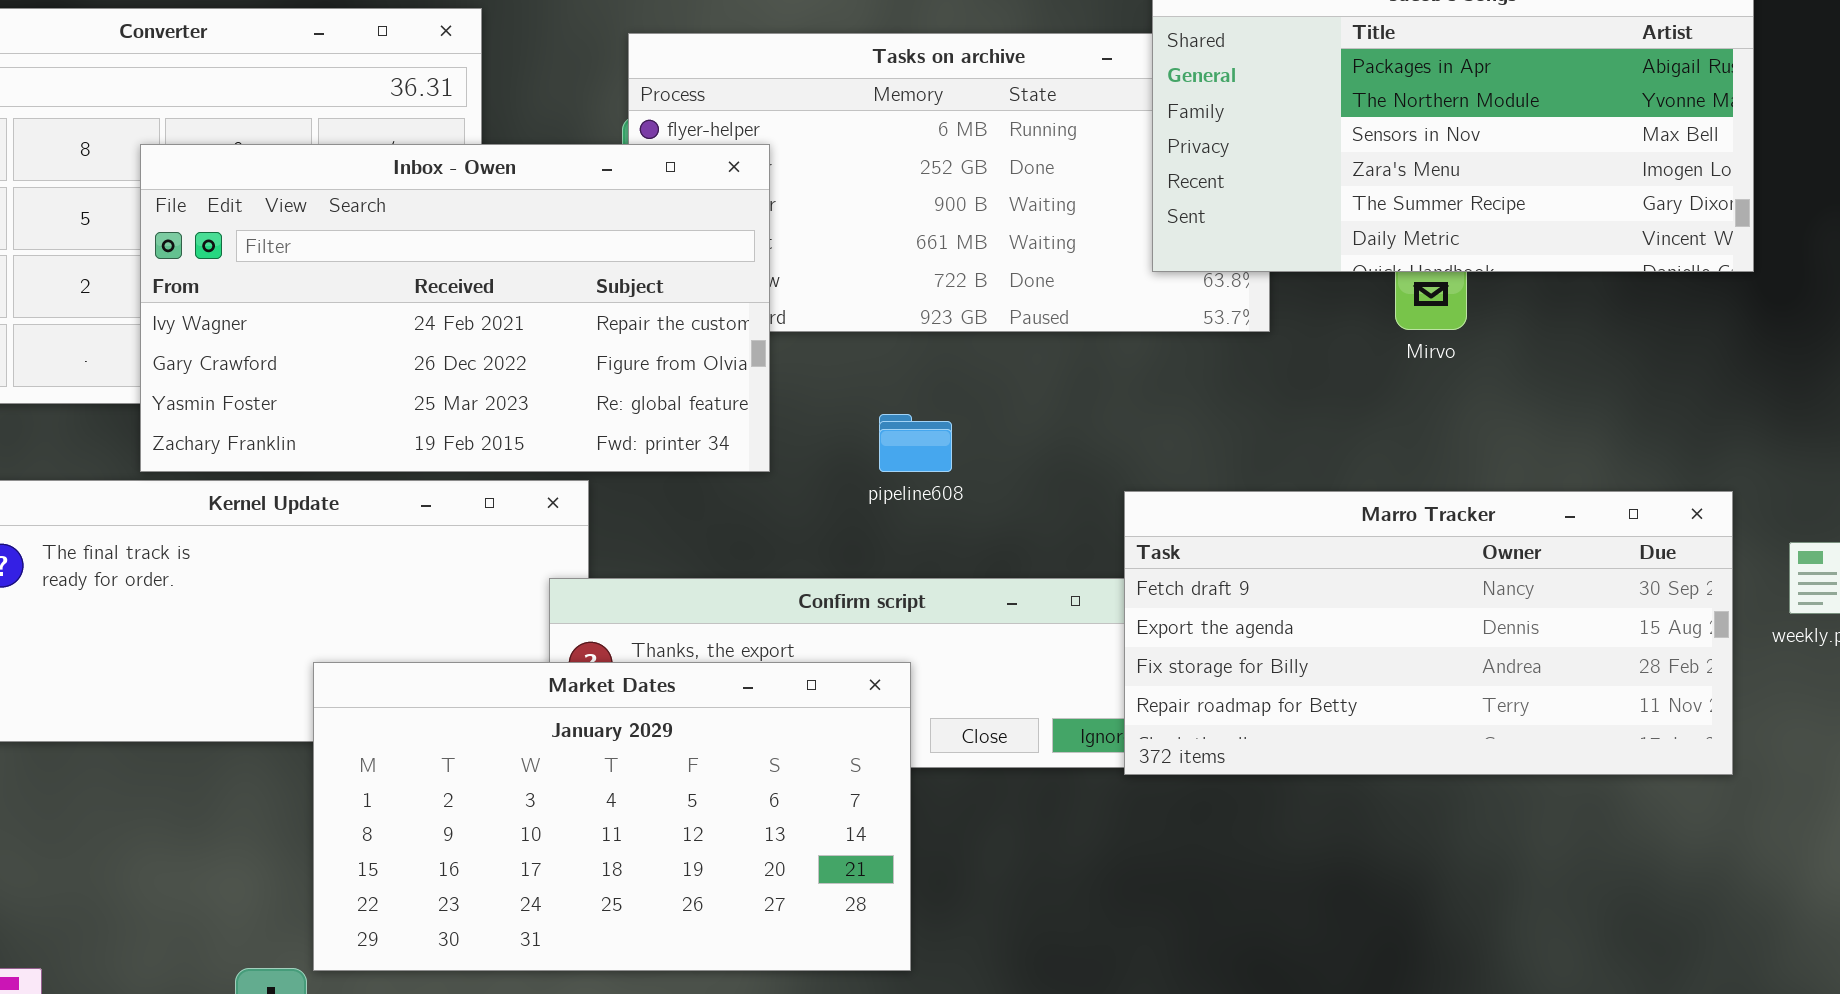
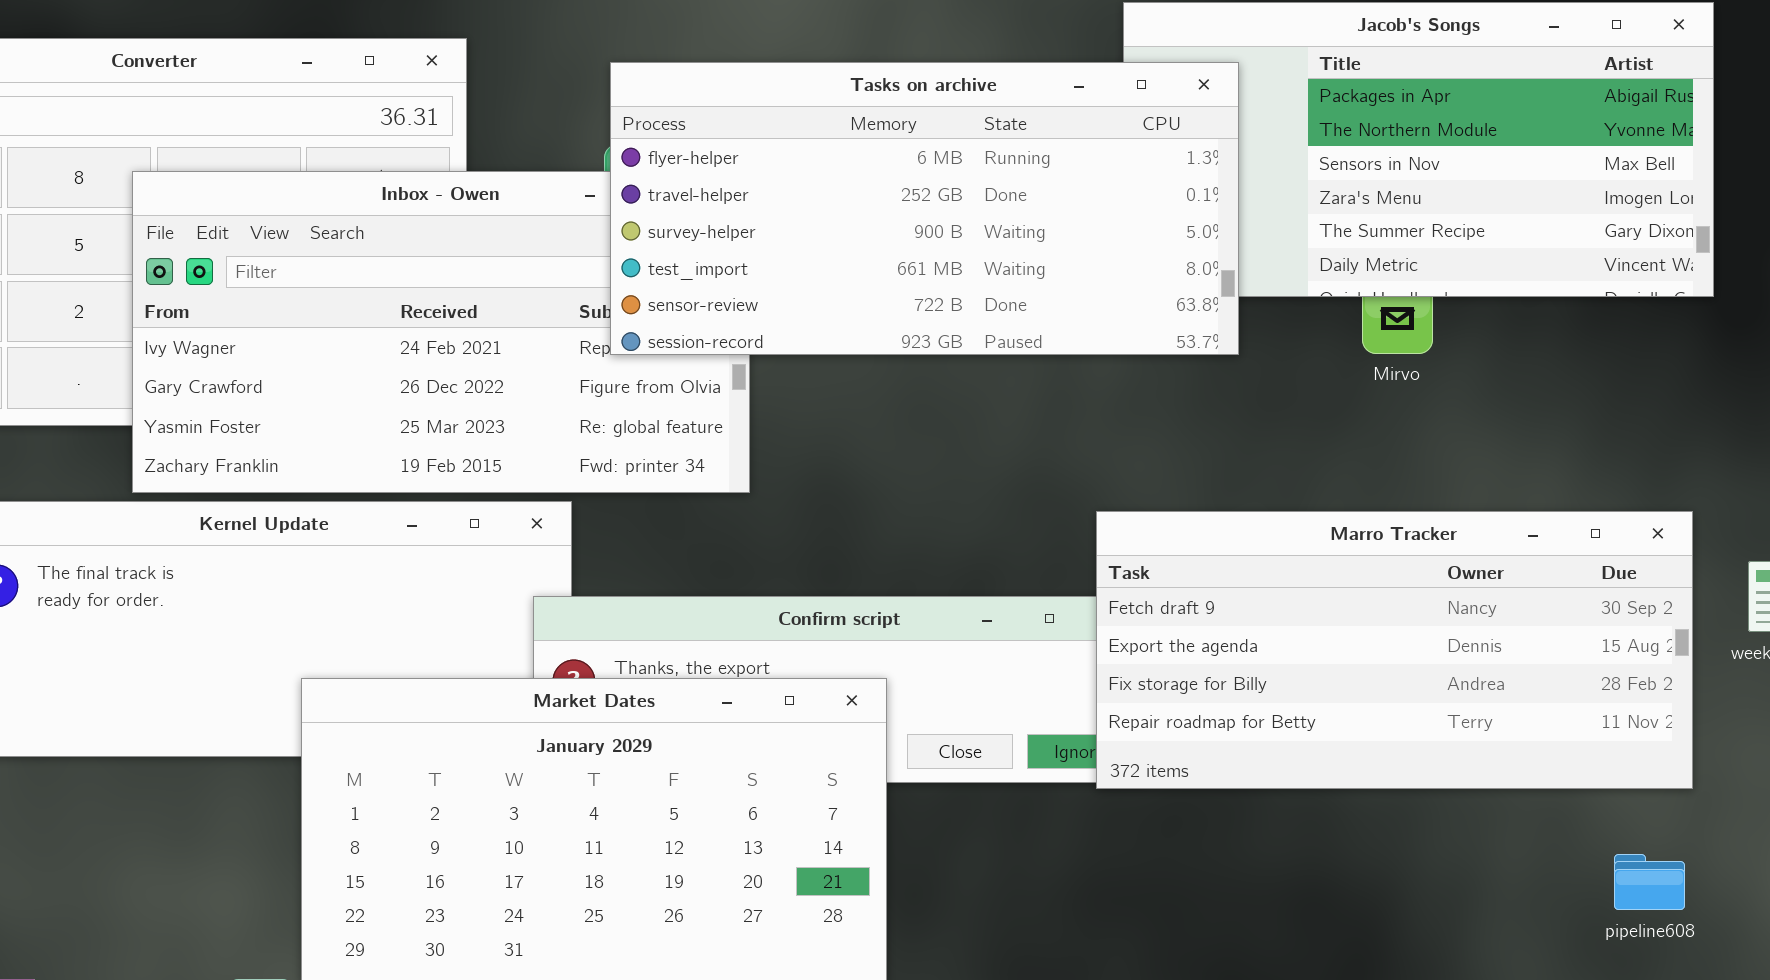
Tasks on archive: [628,33,1270,332] -> [610,62,1239,355], raised
pipeline608: [879,414,952,472] -> [1614,854,1685,910], moved

